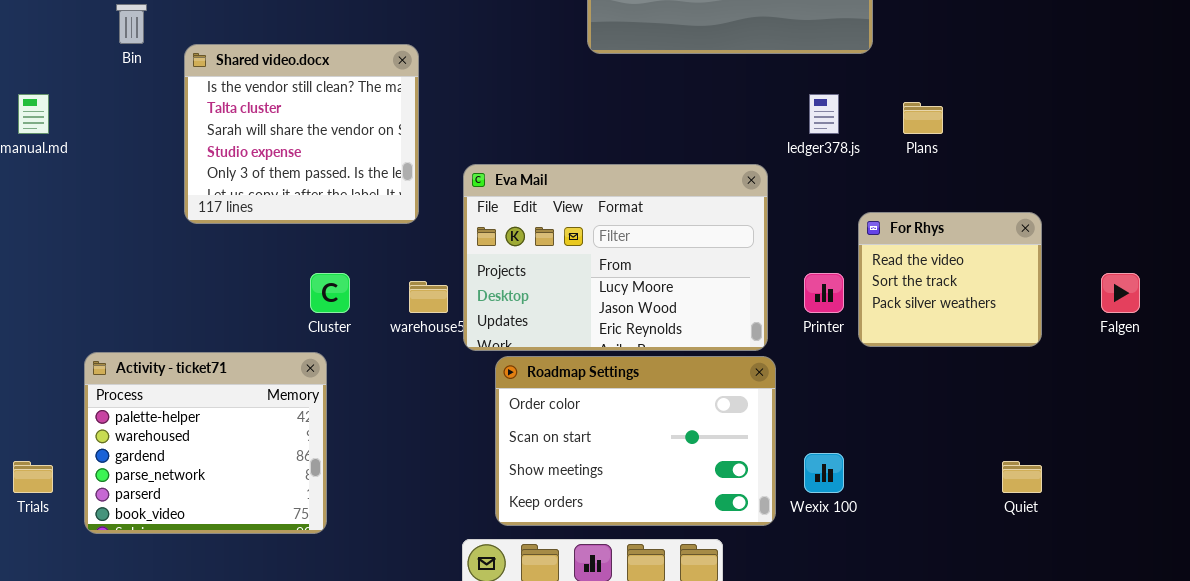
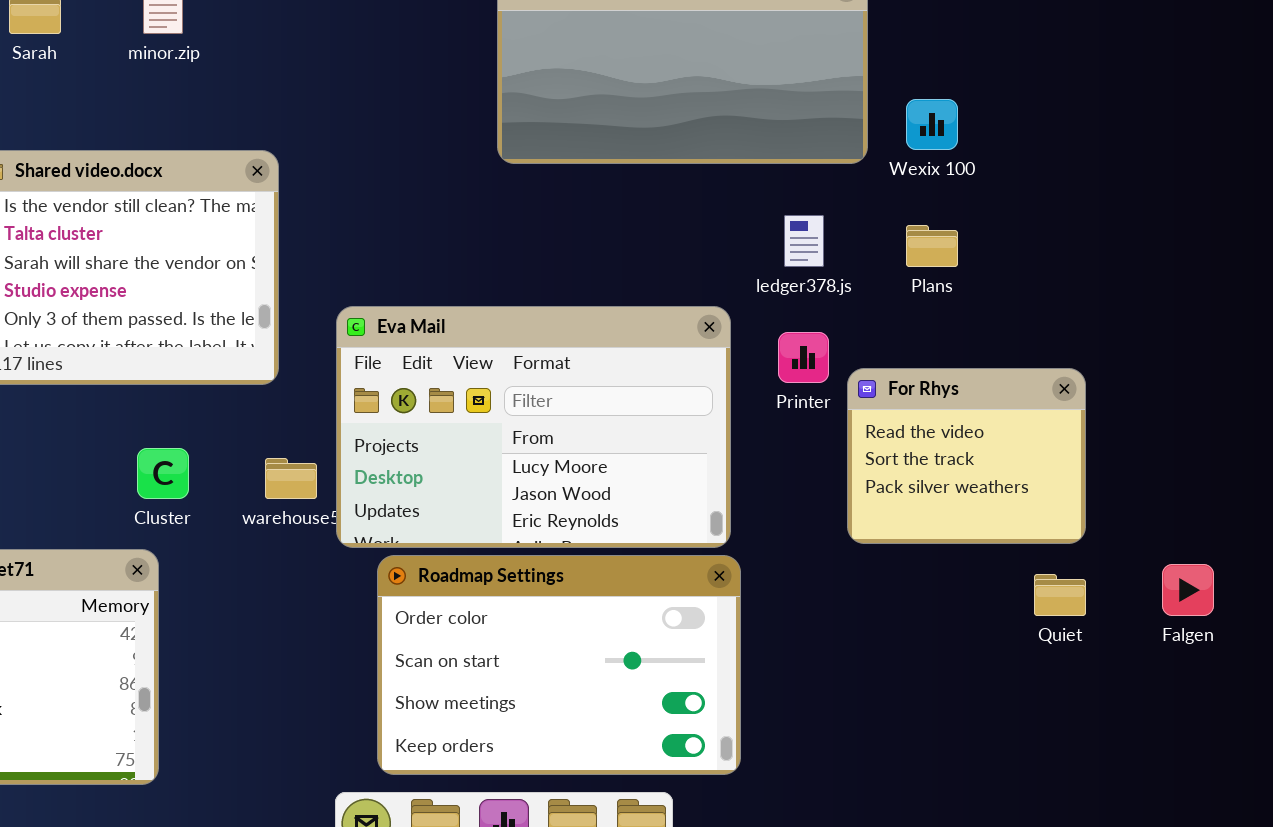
Printer: [804,273,844,313] -> [778,332,829,383], moved
Falgen: [1101,273,1140,313] -> [1162,564,1214,616], moved
Wexix 100: [804,453,844,493] -> [906,99,958,150], moved
Quiet: [1002,461,1042,493] -> [1034,574,1086,616], moved

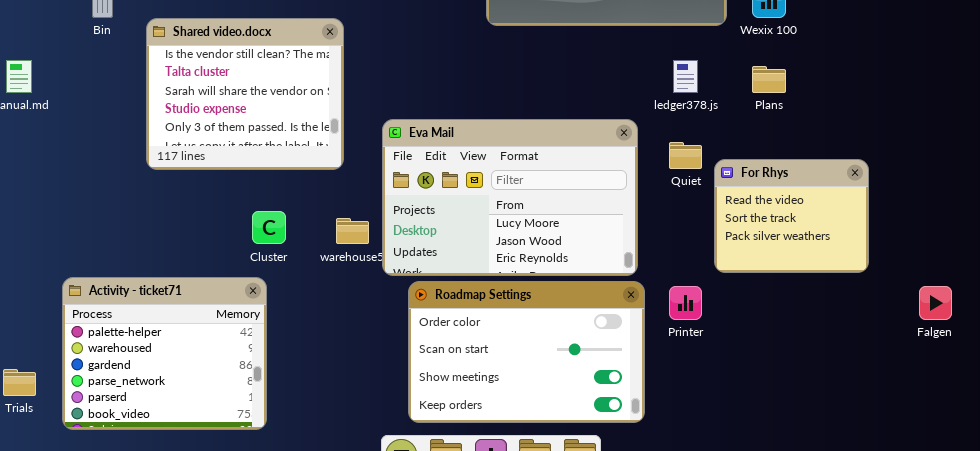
Printer: [778,332,829,383] -> [669,286,702,320], moved
Quiet: [1034,574,1086,616] -> [669,142,702,169], moved

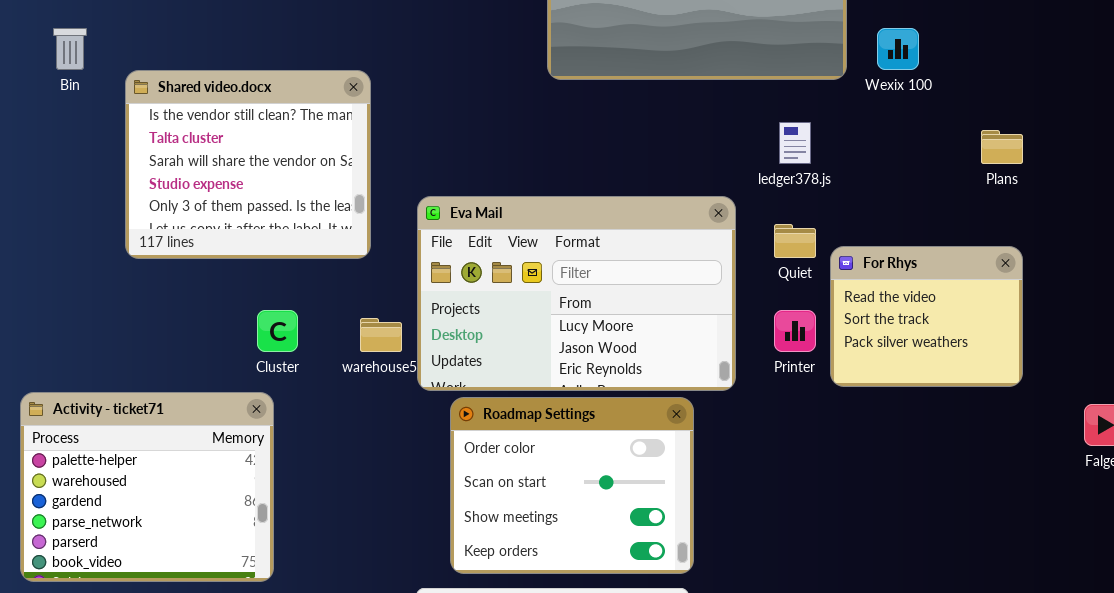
Plans: [752,66,786,93] -> [981,130,1023,164], moved
Roadmap Settings: [408,281,645,423] -> [450,397,694,574], resized
Printer: [669,286,702,320] -> [774,310,816,352], moved

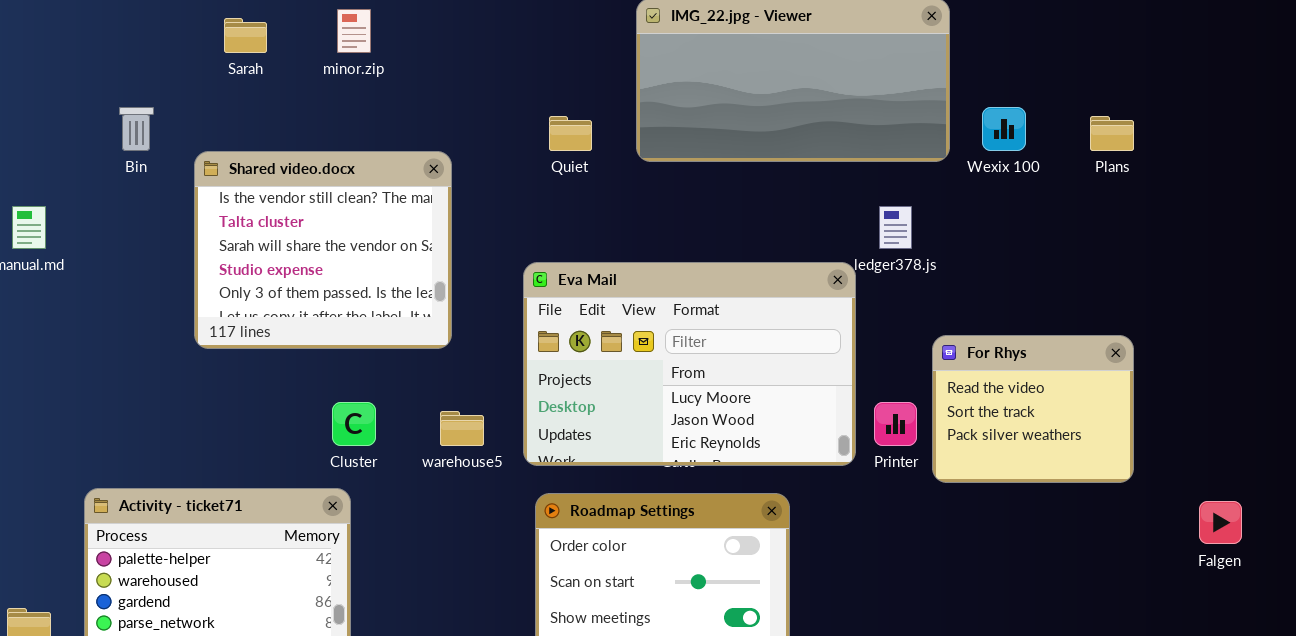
Plans: [981,130,1023,164] -> [1090,116,1134,151], moved
Eva Mail: [417,196,736,391] -> [523,262,856,466], moved
Quiet: [774,224,816,258] -> [549,116,592,151], moved

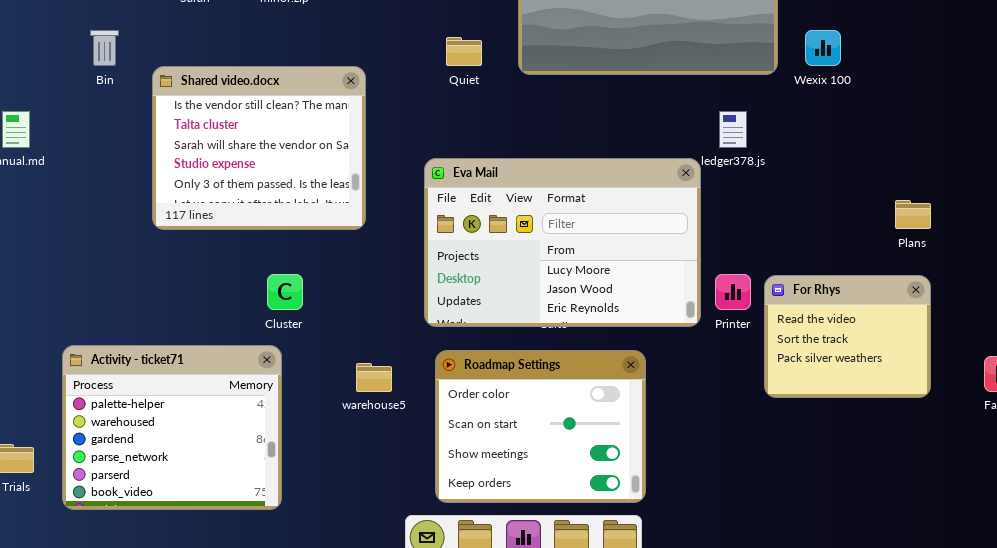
Plans: [1090,116,1134,151] -> [895,200,931,229], moved
For Rhys: [932,335,1134,483] -> [764,275,931,398], moved
warehouse5: [440,411,484,446] -> [356,363,392,392], moved

